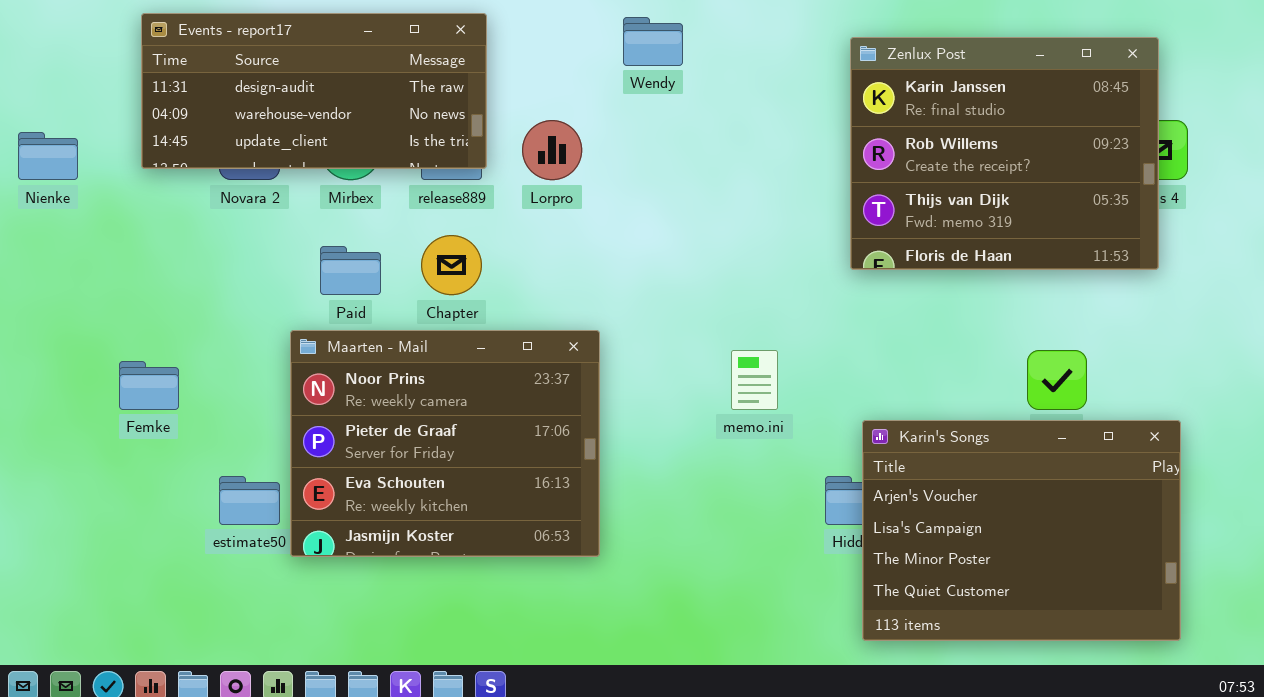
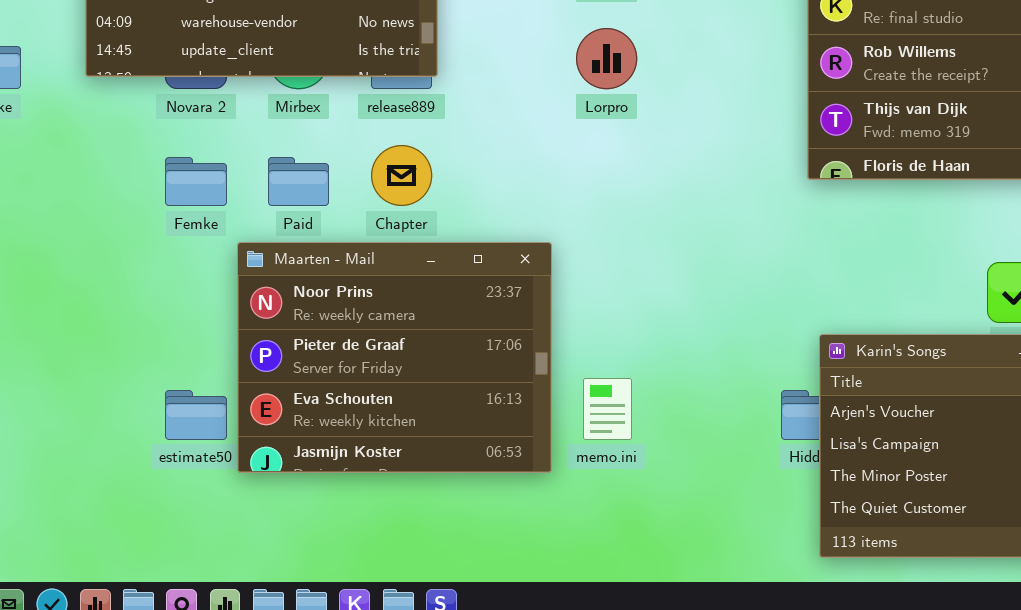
Lorpro: [522,120,582,180] -> [576,28,637,89], moved
memo.ini: [731,350,778,410] -> [583,378,632,440], moved
Femke: [119,361,179,410] -> [165,157,227,206], moved

